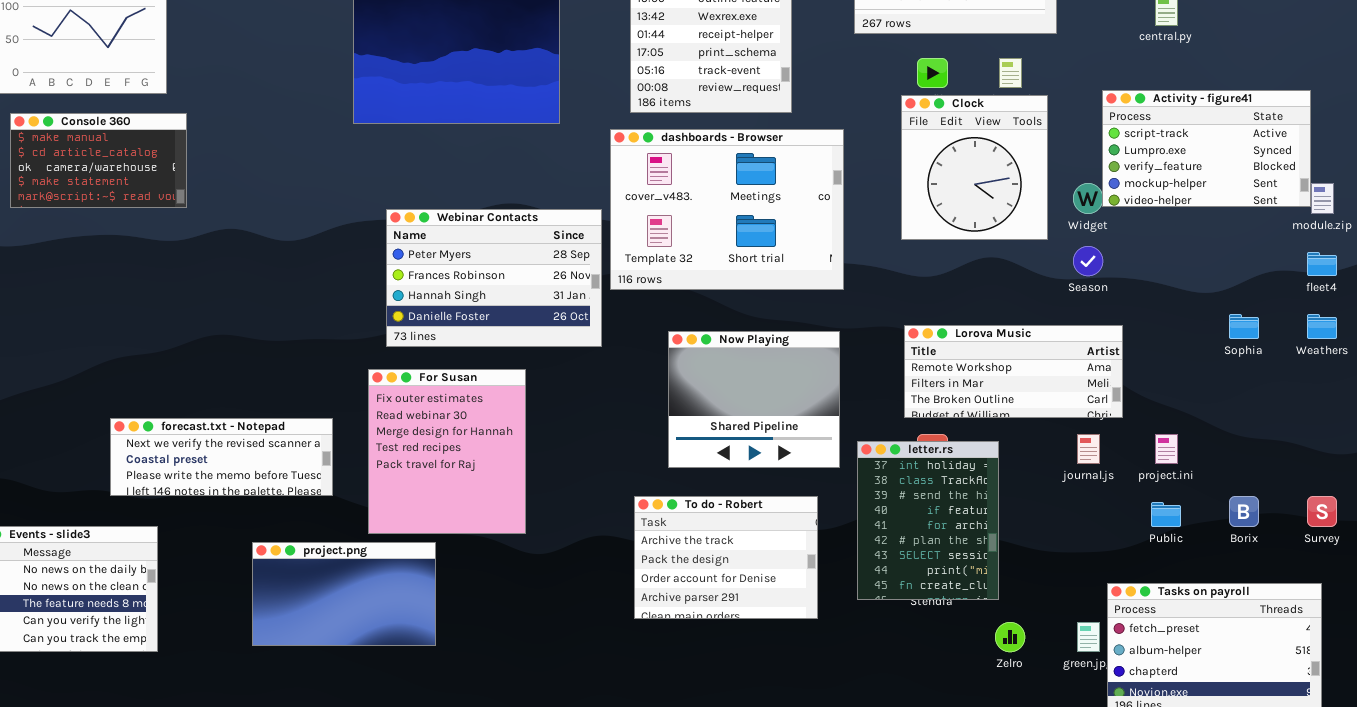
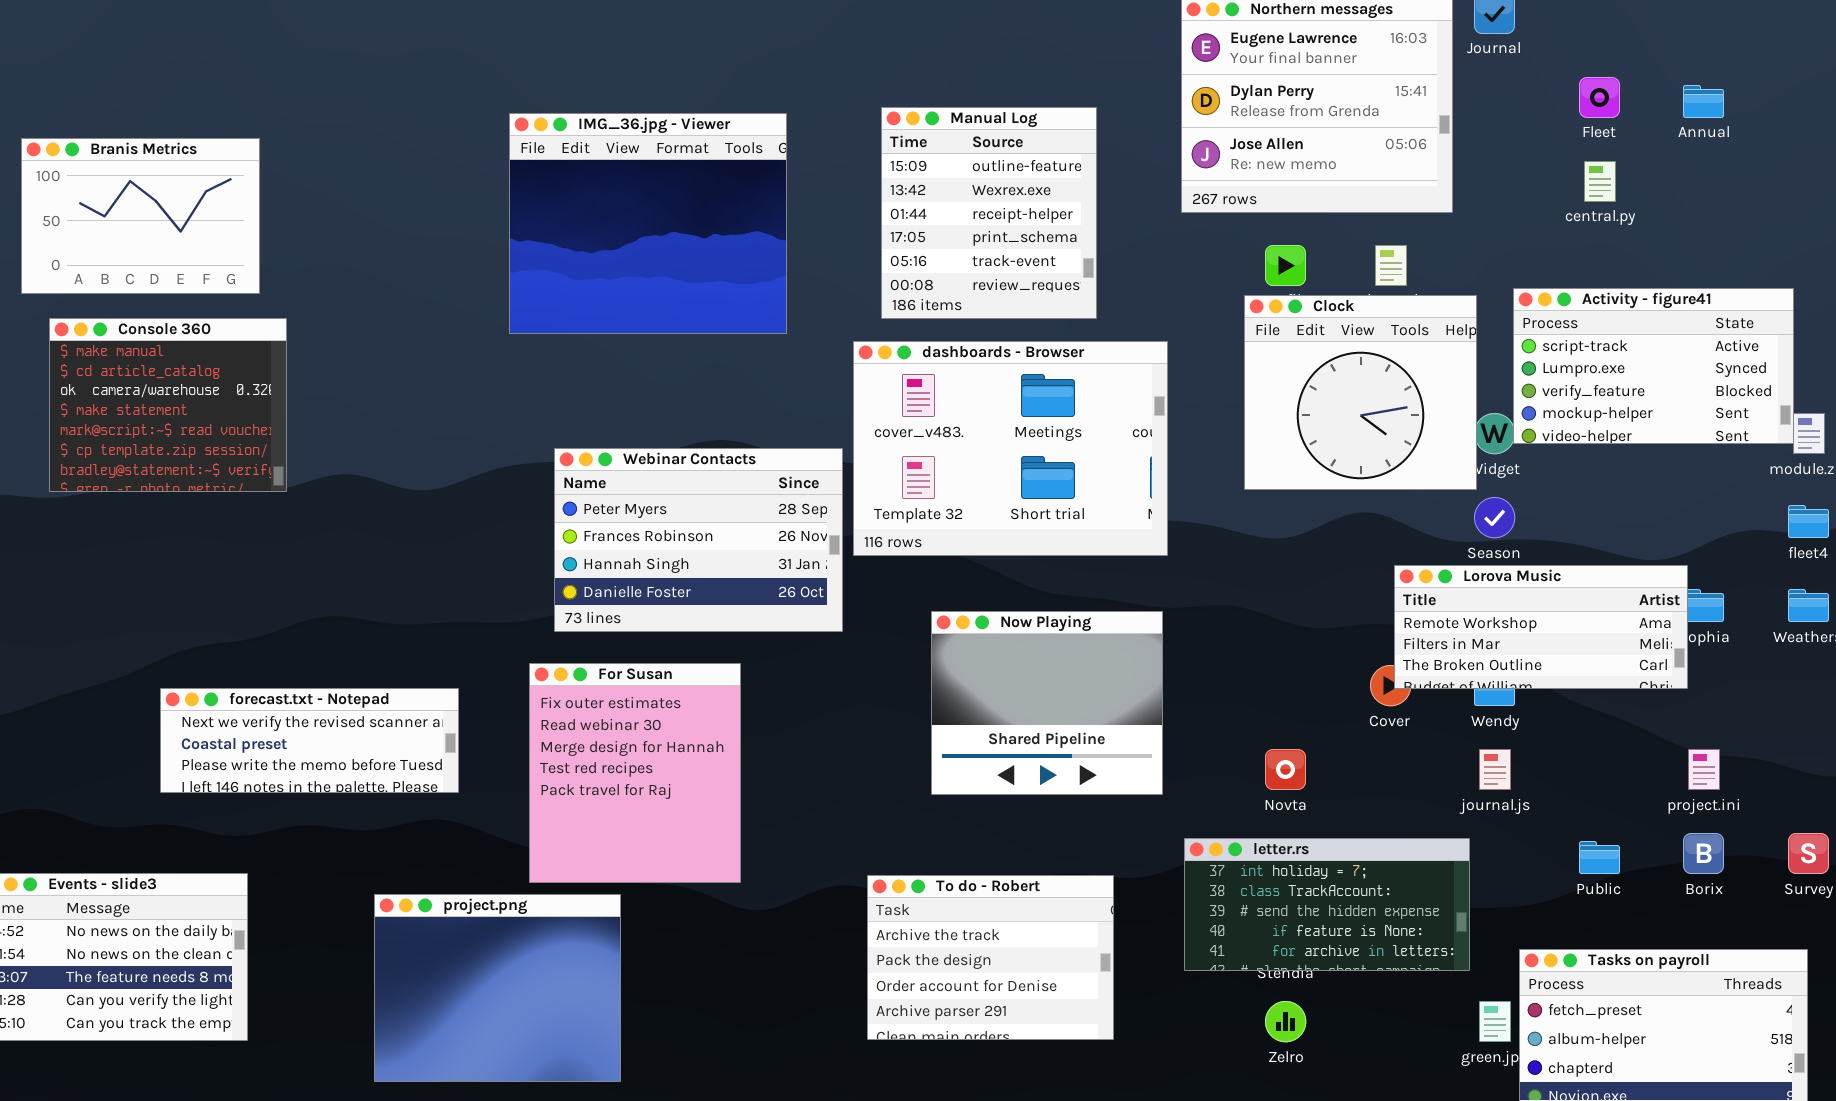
Clock: [901,95,1048,240] -> [1244,295,1477,490], resized
Console 360: [10,113,187,208] -> [49,318,287,492], resized
Lorova Music: [904,325,1123,418] -> [1394,565,1688,689], moved
forecast.txt - Notepad: [110,418,333,496] -> [160,688,459,793], moved
project.ini: [1155,434,1178,464] -> [1688,749,1720,790], moved
letter.rs: [857,441,999,600] -> [1184,838,1470,971], resized
To do - Robert: [634,496,818,619] -> [867,875,1114,1040], moved
project.png: [252,542,436,646] -> [374,894,621,1082], resized
Zelro: [995,622,1025,652] -> [1265,1001,1306,1042], moved

